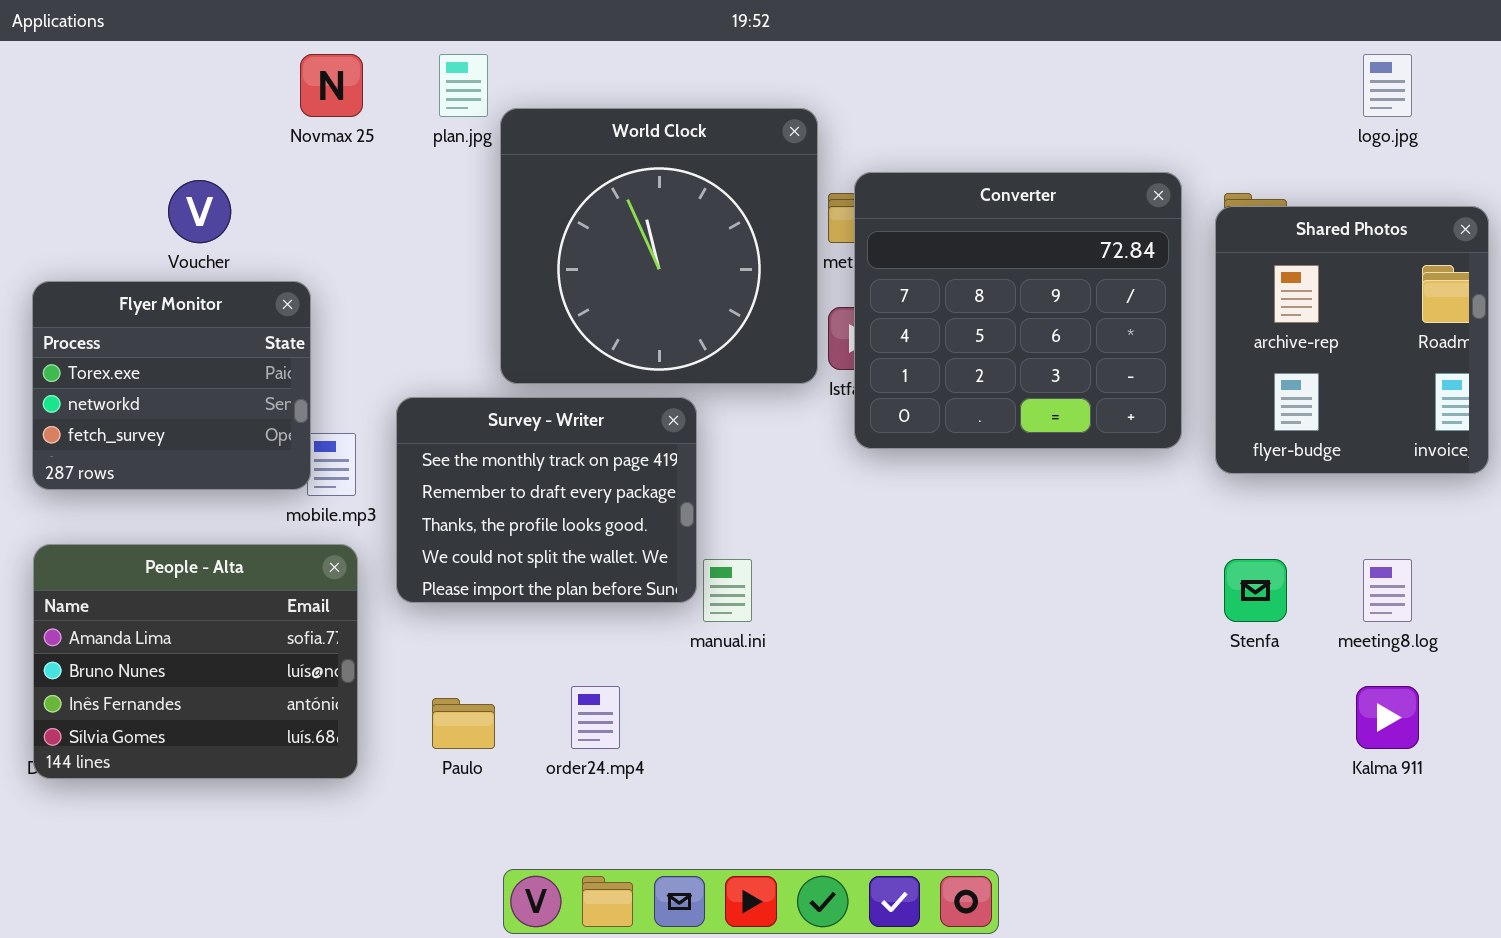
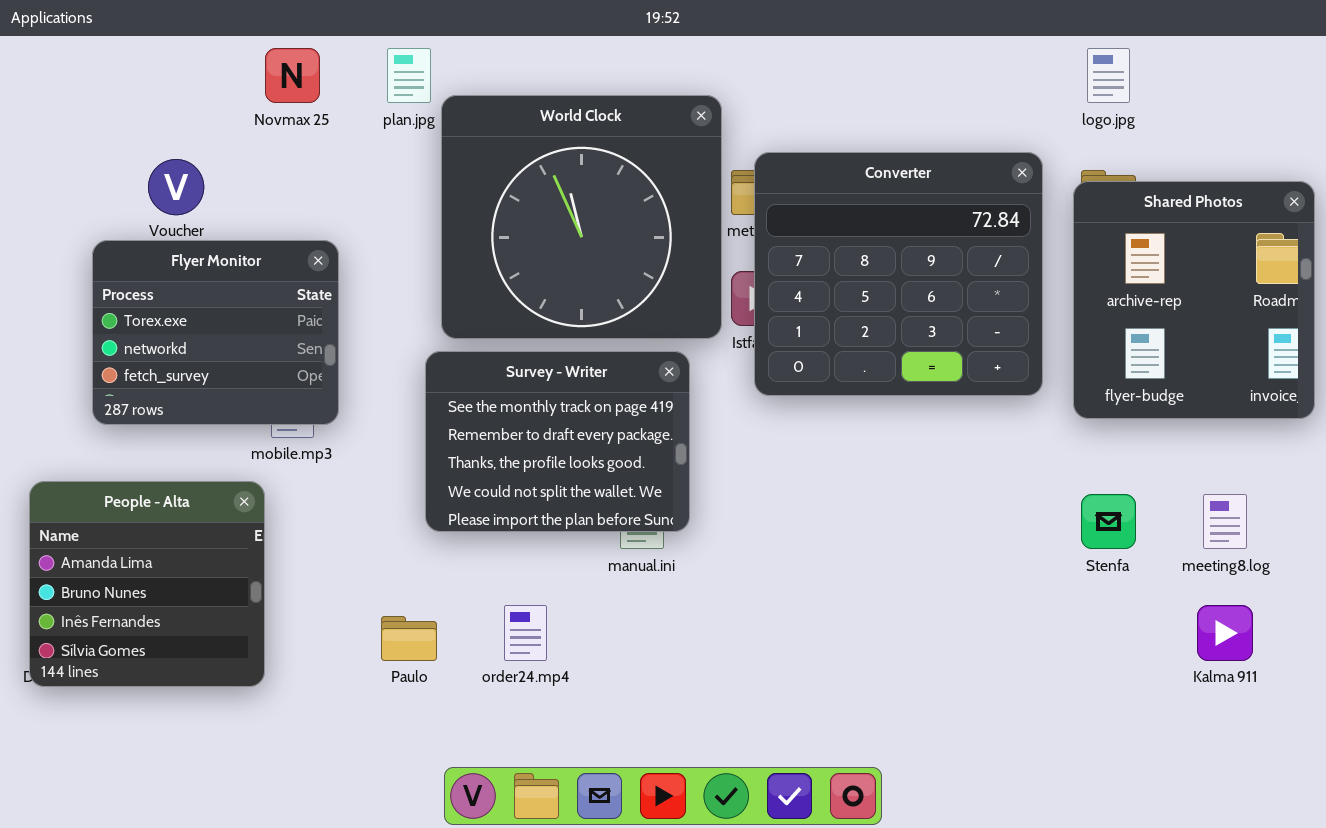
logo.jpg: [1363,54,1412,117] -> [1087,48,1130,103], moved
Flyer Monitor: [32,281,311,490] -> [92,240,339,425], moved
Survey - Writer: [396,397,697,603] -> [425,351,690,532], moved
People - Alta: [33,544,358,779] -> [29,481,265,687], resized

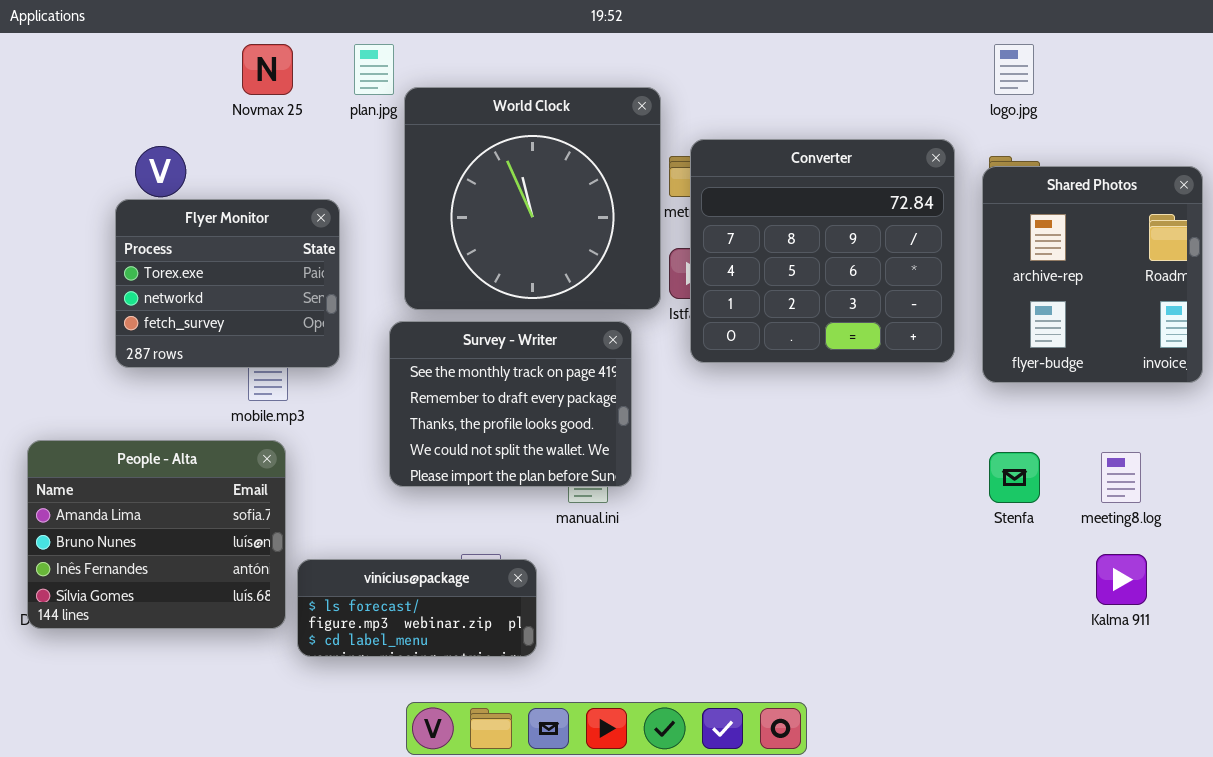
Flyer Monitor: [92,240,339,425] -> [115,199,340,368], moved
People - Alta: [29,481,265,687] -> [27,440,286,629], resized
vinícius@package: none -> [297,559,537,657], opened

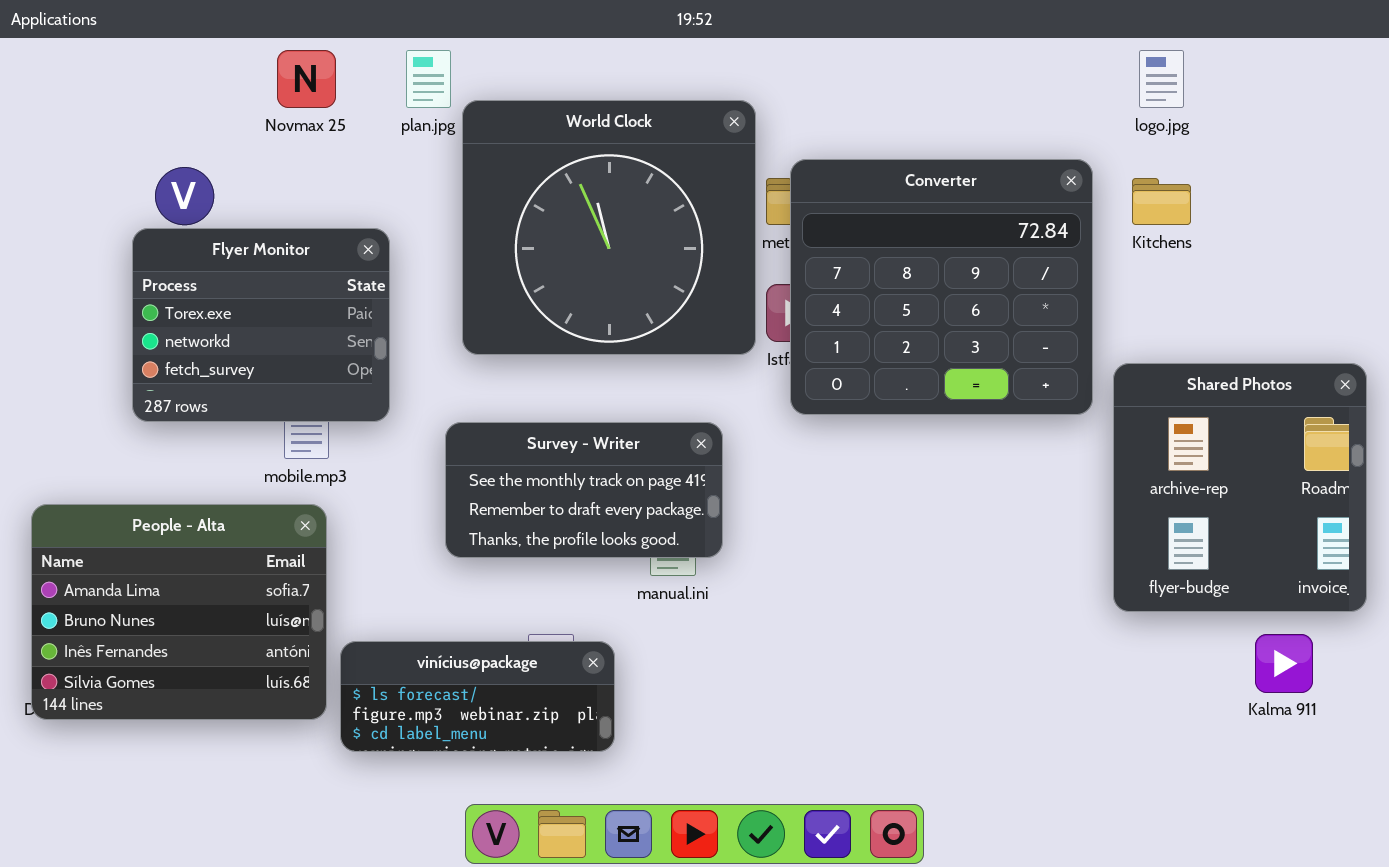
Shared Photos: [982,166,1203,383] -> [1113,363,1367,612], moved
Survey - Writer: [389,321,632,487] -> [445,422,723,558], resized

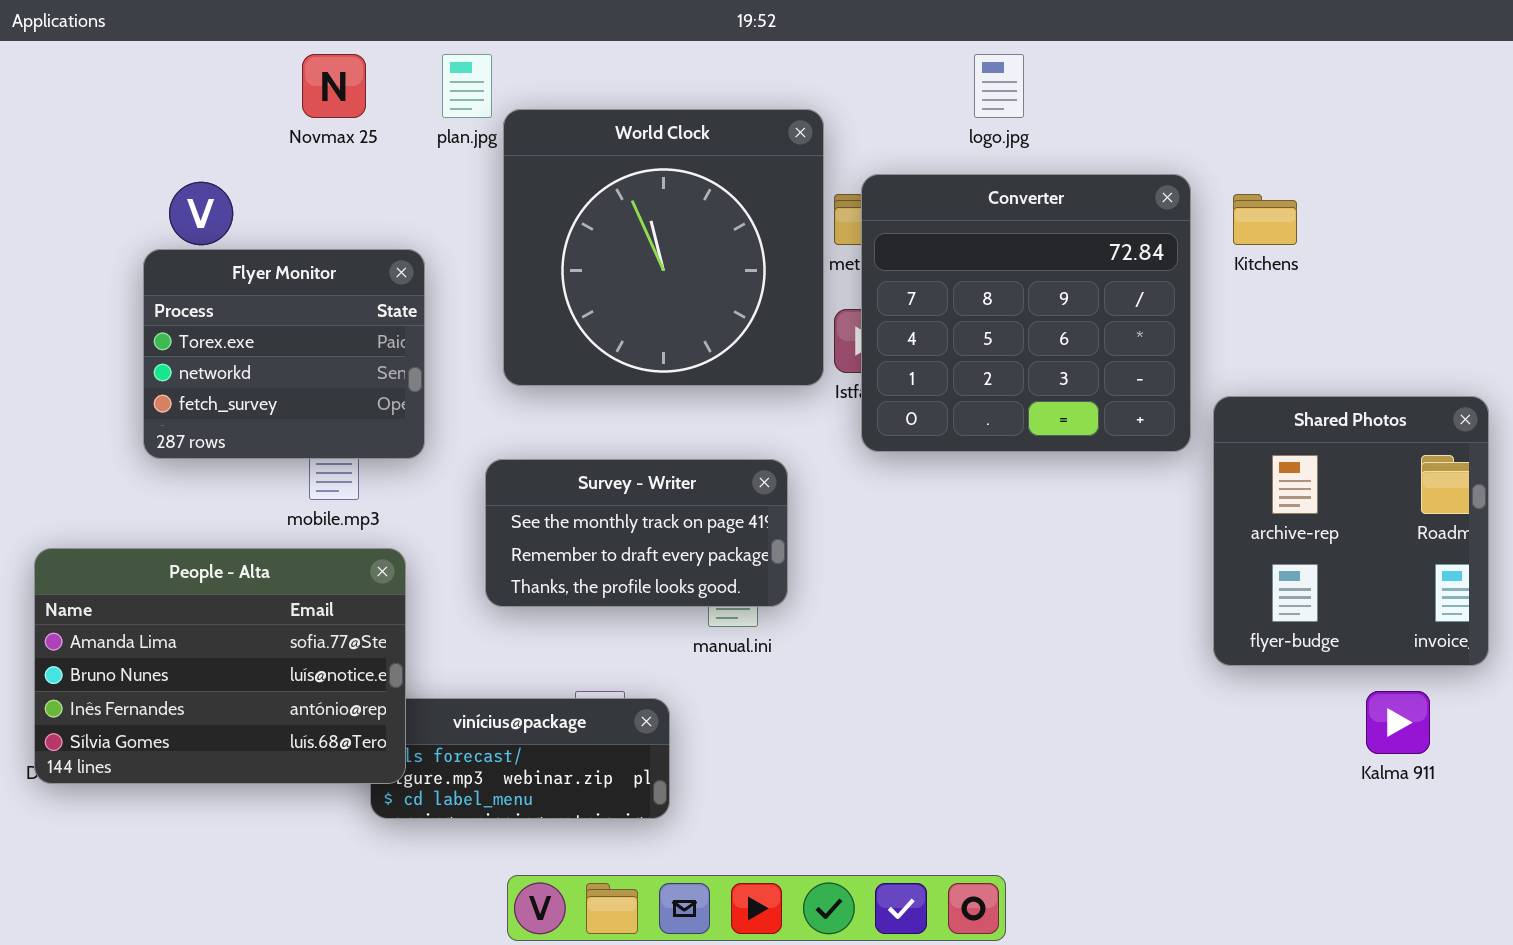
logo.jpg: [1139,50,1184,108] -> [974,54,1024,118], moved
People - Alta: [31,504,327,720] -> [34,548,406,784], resized

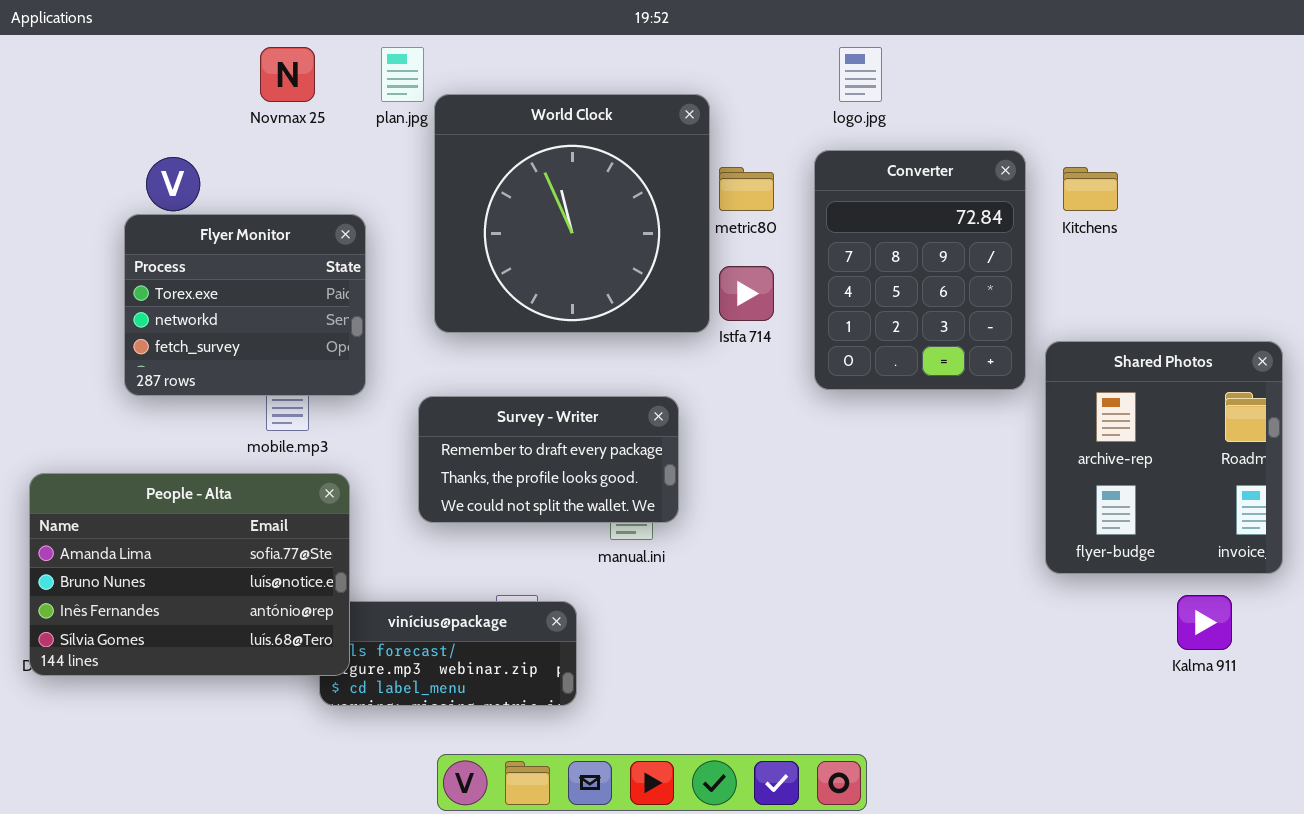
Converter: [861,174,1191,452] -> [814,150,1026,390], resized
Survey - Writer: [485,459,788,607] -> [418,396,679,523], scrolled down 1 row

